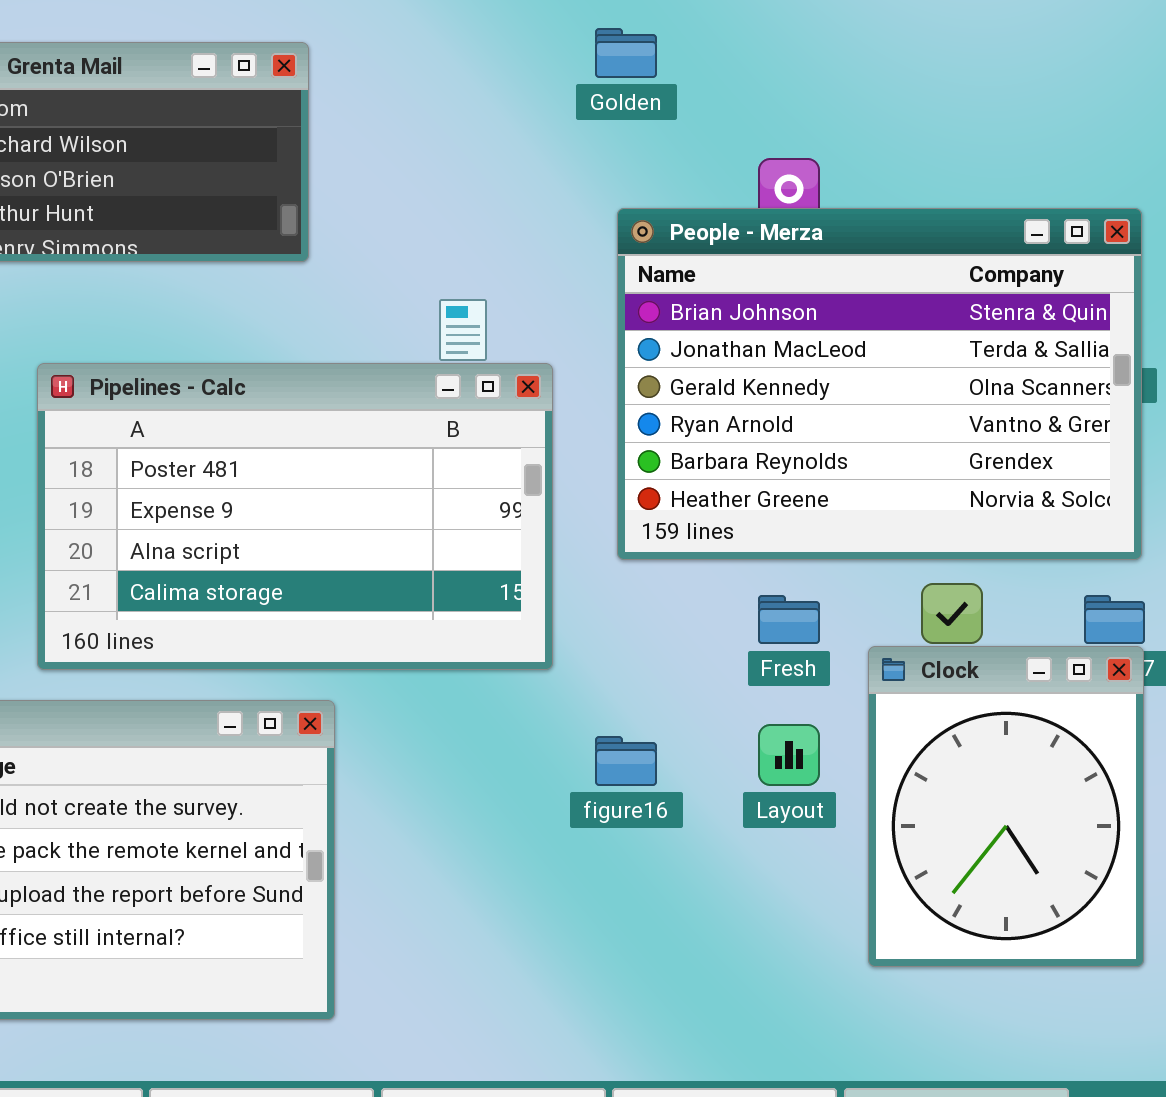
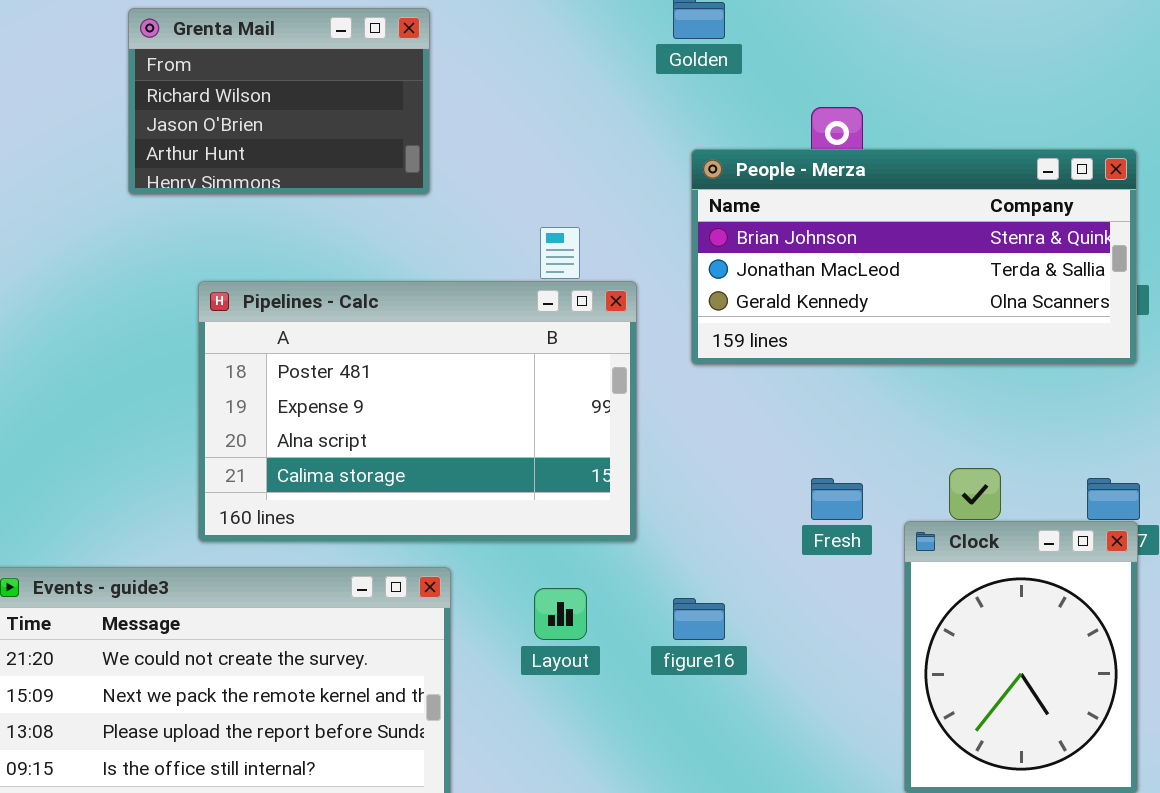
People - Merza: [617,208,1142,560] -> [691,149,1137,365], resized
Layout: [758,724,820,786] -> [534,588,587,640], moved

